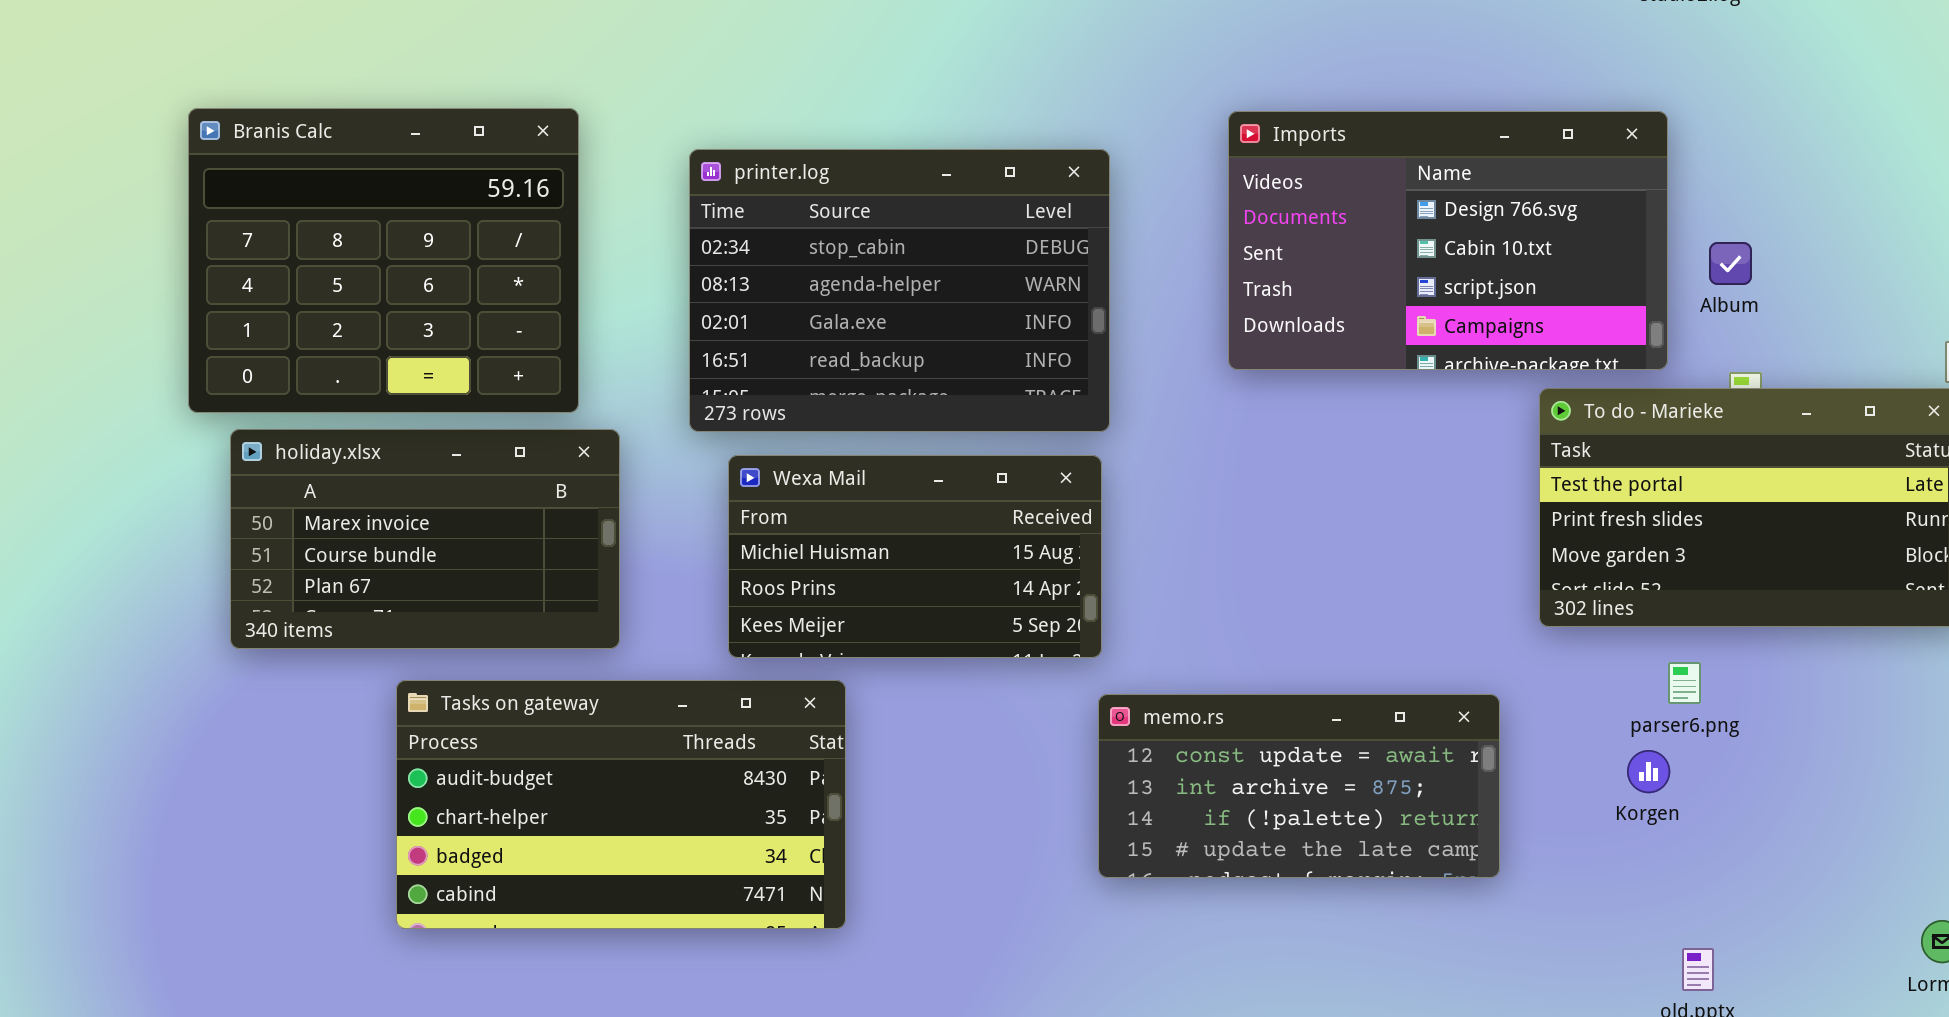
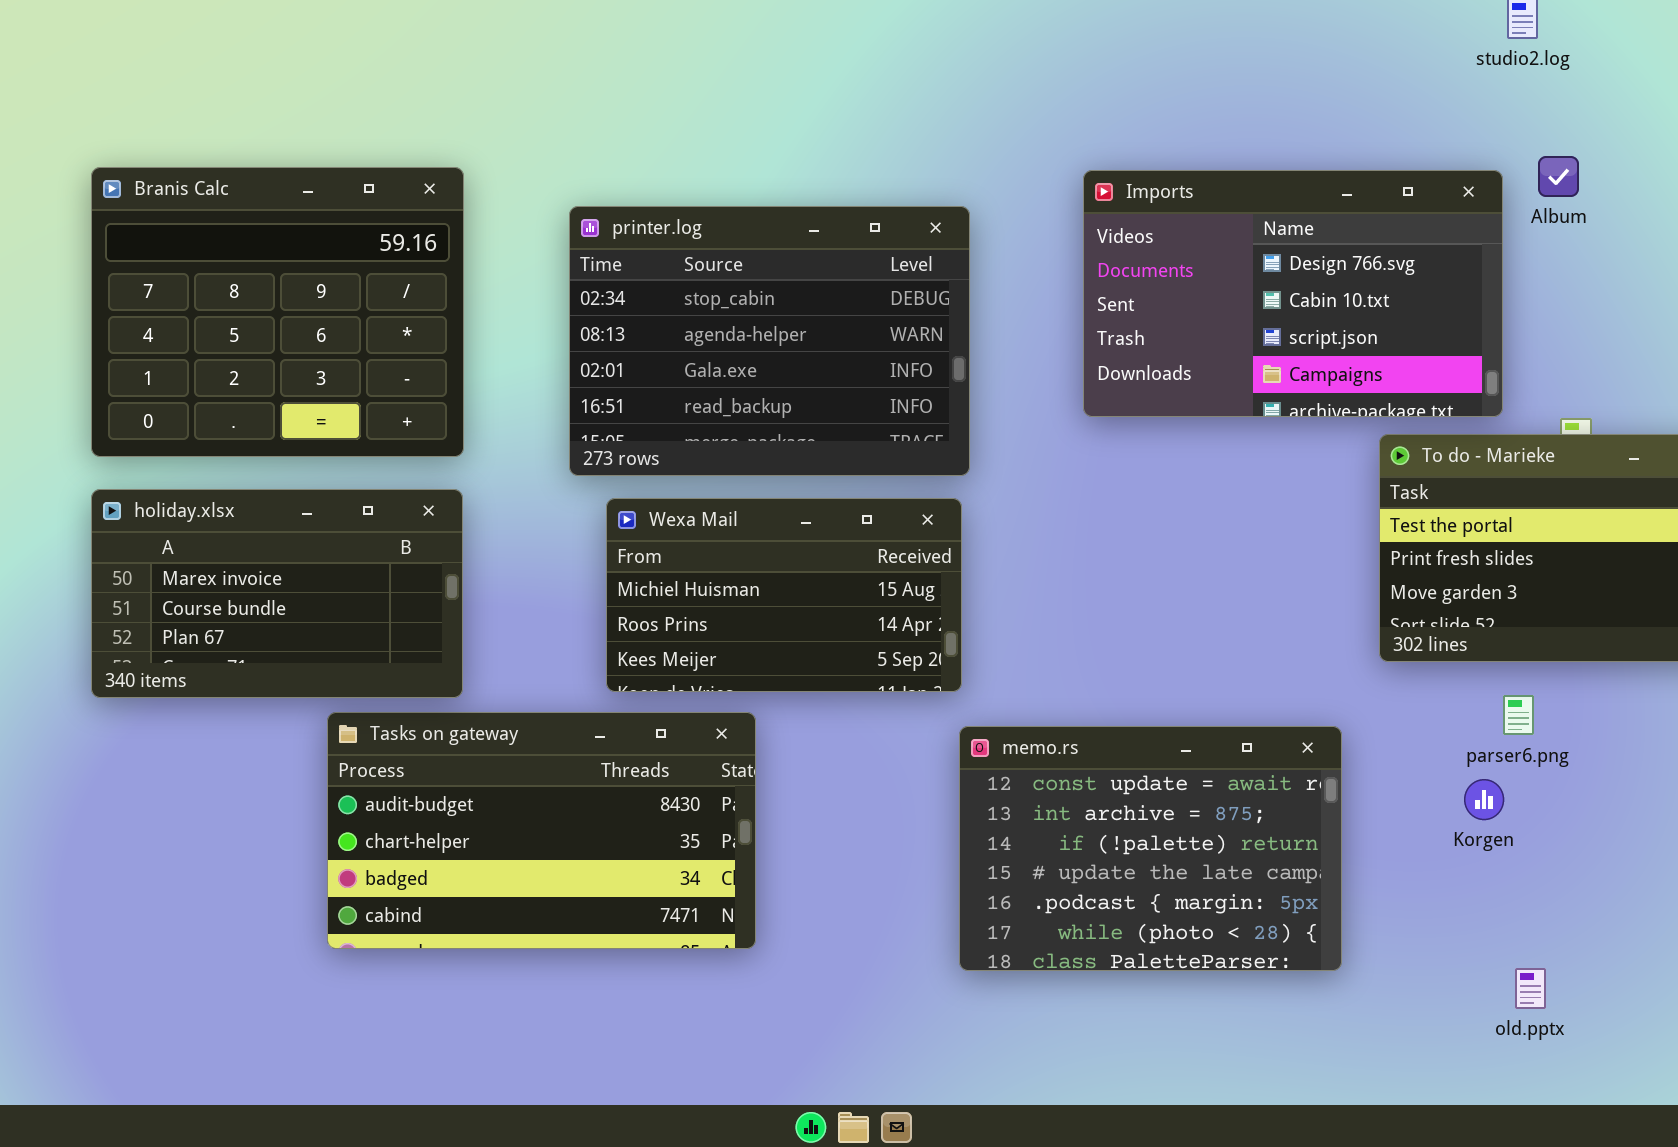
Album: [1709,242,1752,285] -> [1538,156,1579,197], moved
holiday.xlsx: [230,429,620,649] -> [91,489,463,698], moved
Tasks on gateway: [396,680,846,929] -> [327,712,756,949], moved
memo.rs: [1098,694,1500,878] -> [959,726,1342,971], resized

